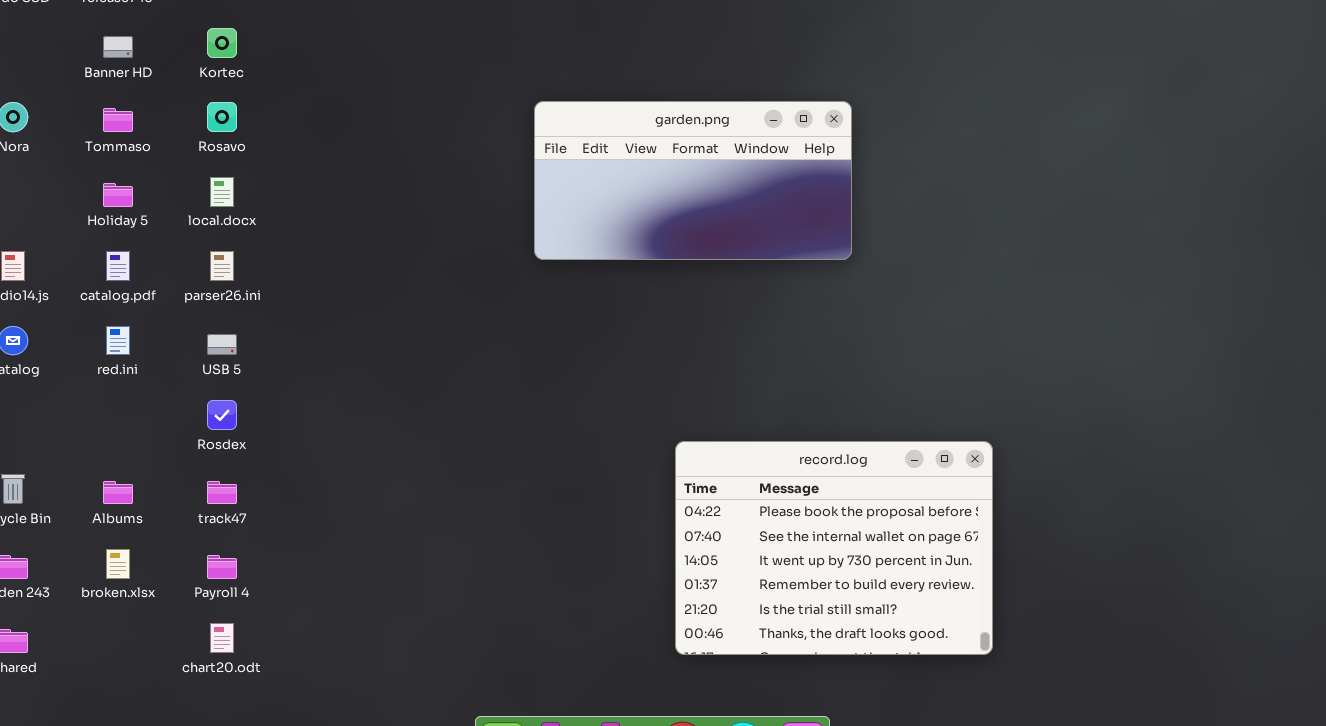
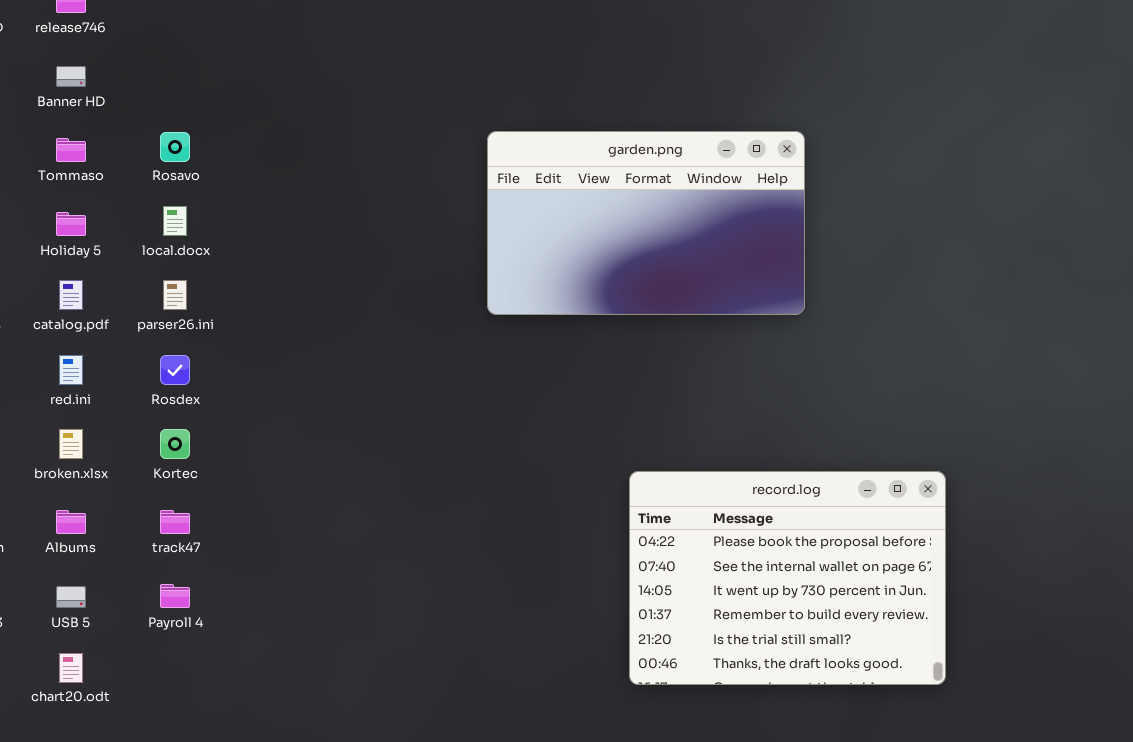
Kortec: [207,28,237,58] -> [160,429,190,459], moved
garden.png: [534,101,852,260] -> [487,131,805,315], resized
USB 5: [207,334,237,355] -> [56,586,86,608], moved
Rosdex: [207,400,237,430] -> [160,355,190,385], moved
broken.xlsx: [106,549,130,579] -> [59,429,83,459], moved
chart20.odt: [210,623,234,653] -> [59,653,83,683], moved

